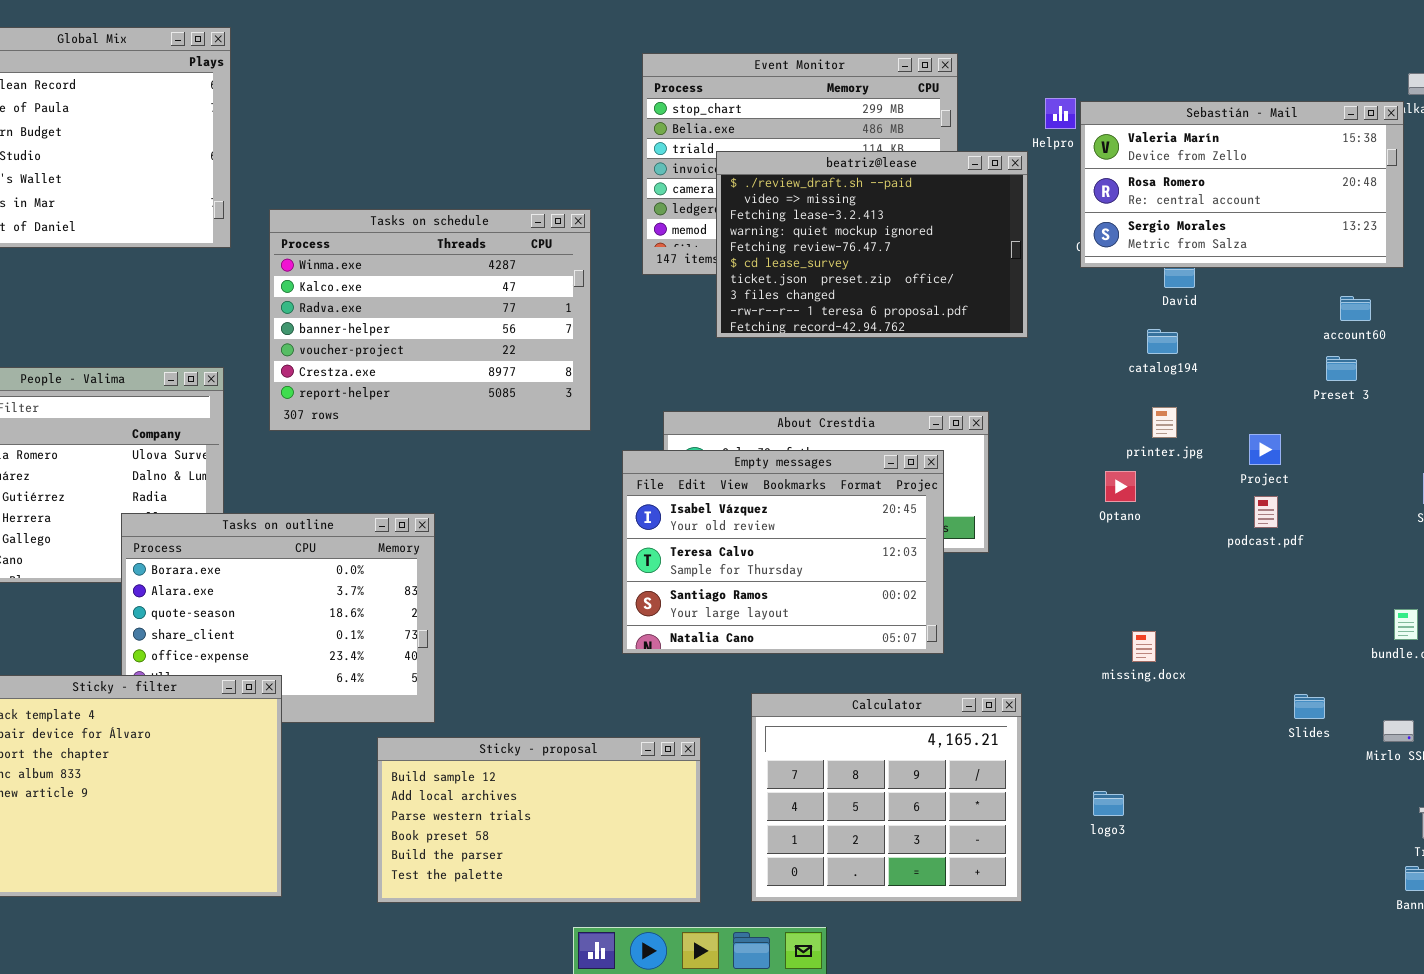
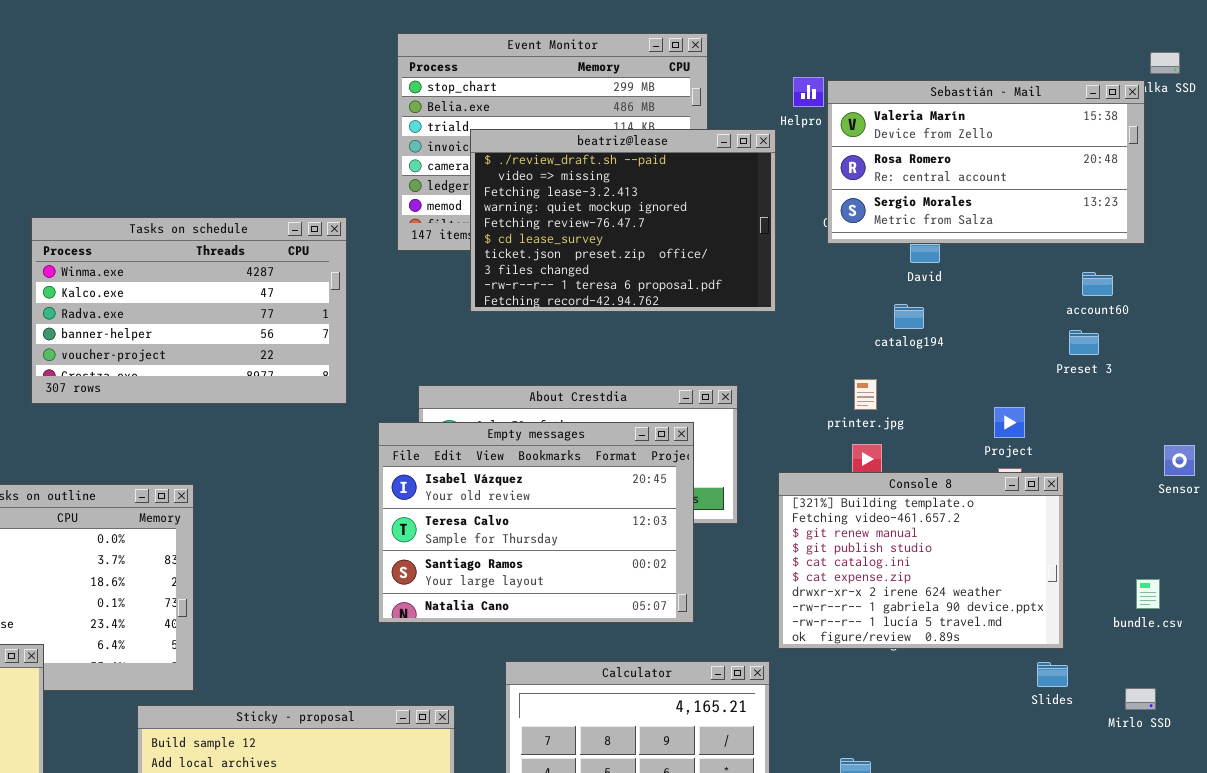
Tasks on schedule: [269,209,591,431] -> [31,217,347,404], resized
printer.jpg: [1152,407,1177,438] -> [854,379,877,410], moved
Console 8: none -> [778,472,1064,649], opened

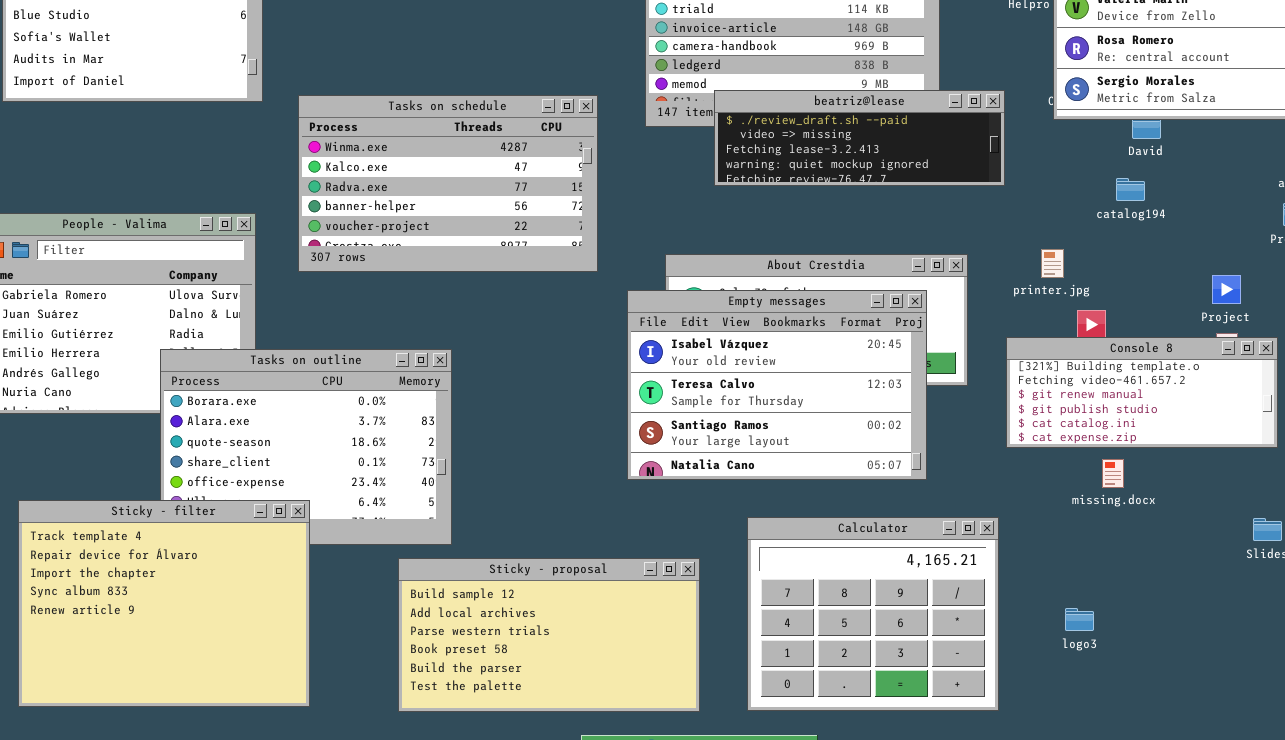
beatriz@lease: [470,129,776,312] -> [714,90,1005,186], resized
printer.jpg: [854,379,877,410] -> [1041,249,1064,278], moved
Console 8: [778,472,1064,649] -> [1006,337,1278,448], resized

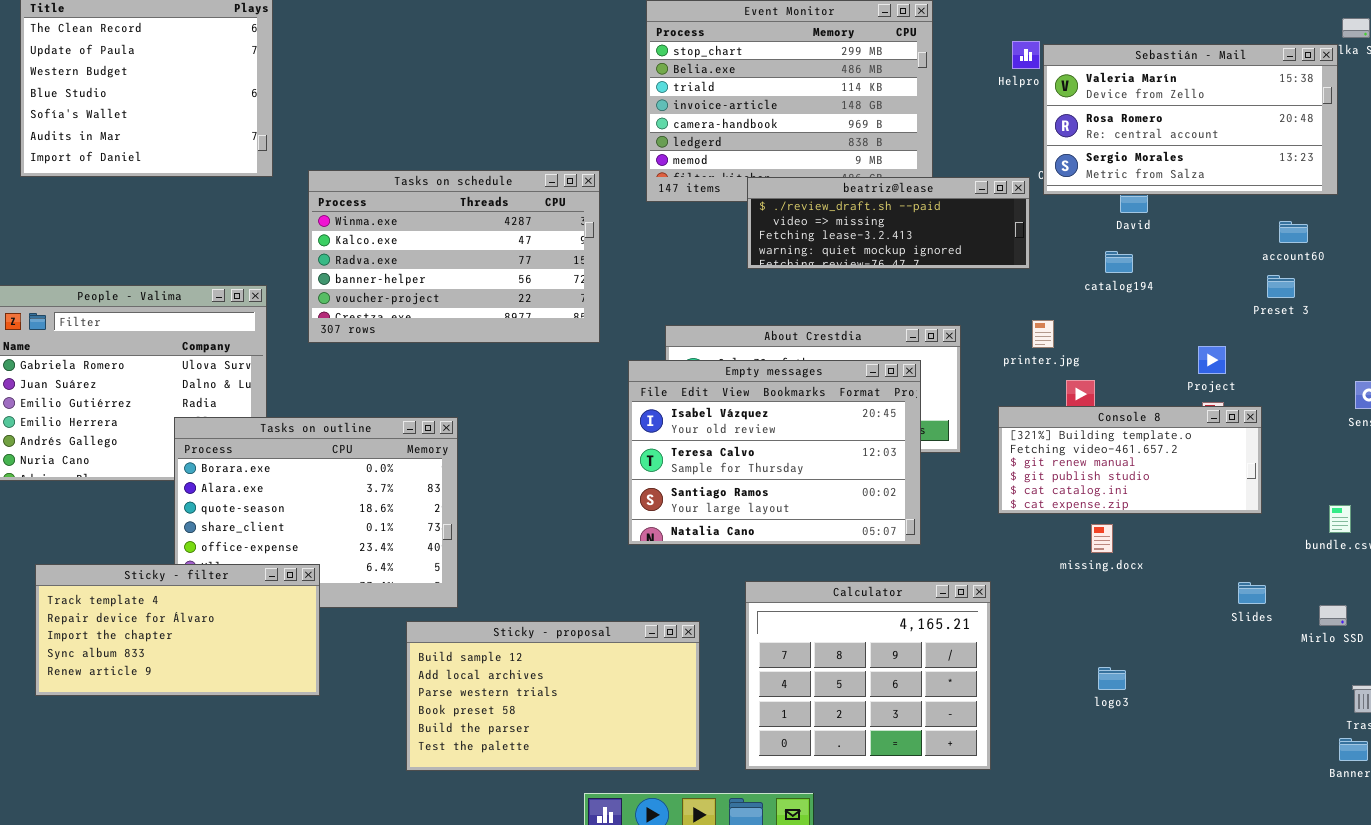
beatriz@lease: [714,90,1005,186] -> [747,177,1030,269], moved
Sticky - filter: [18,500,310,707] -> [35,564,320,696], resized
logo3: [1065,608,1094,631] -> [1098,667,1126,690], moved

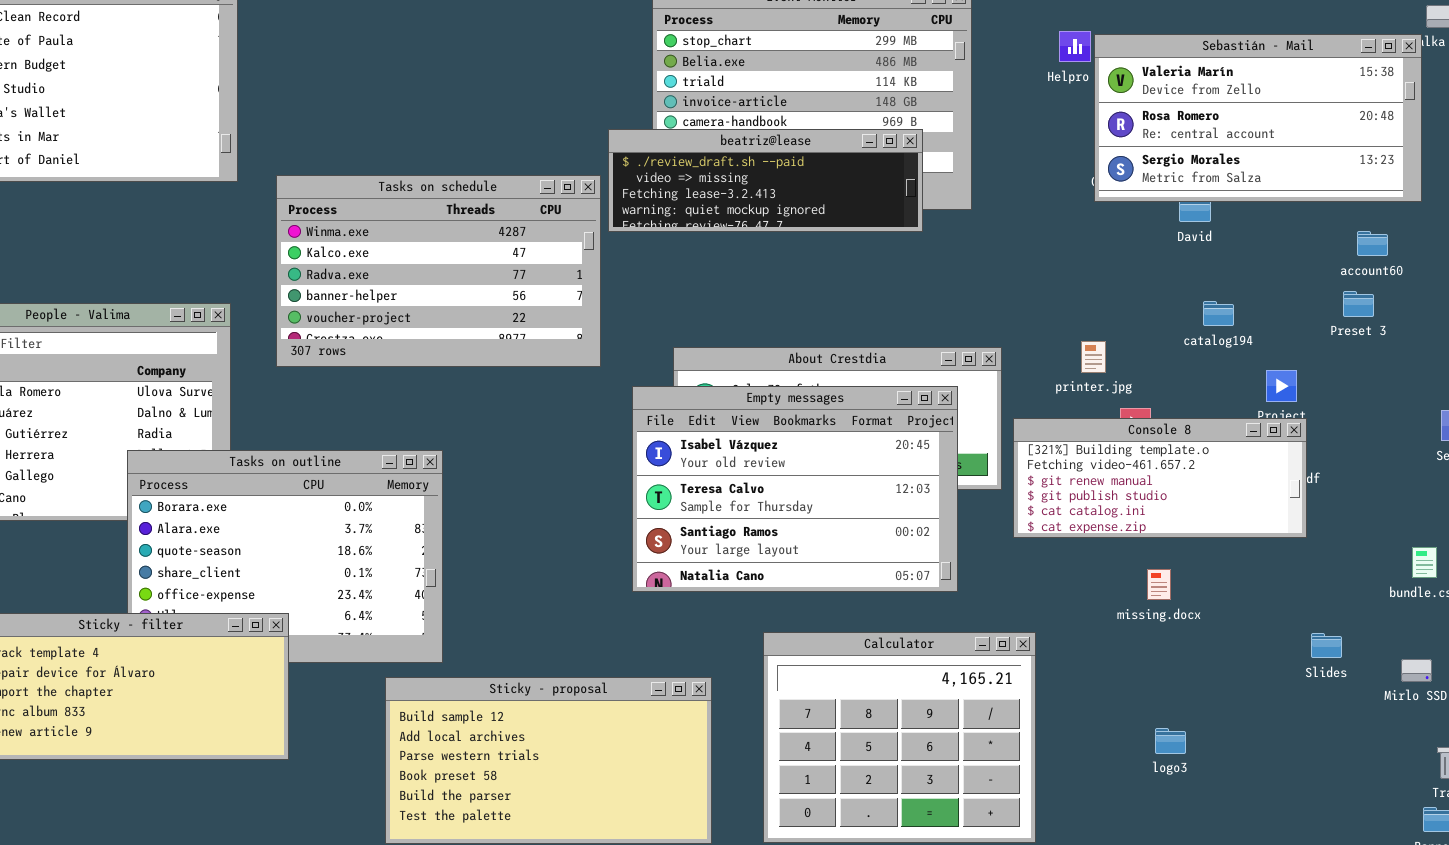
beatriz@lease: [747,177,1030,269] -> [608,129,923,232], moved
catalog194: [1105,251,1133,273] -> [1203,301,1234,326], moved
Console 8: [998,406,1262,514] -> [1013,418,1307,538], moved

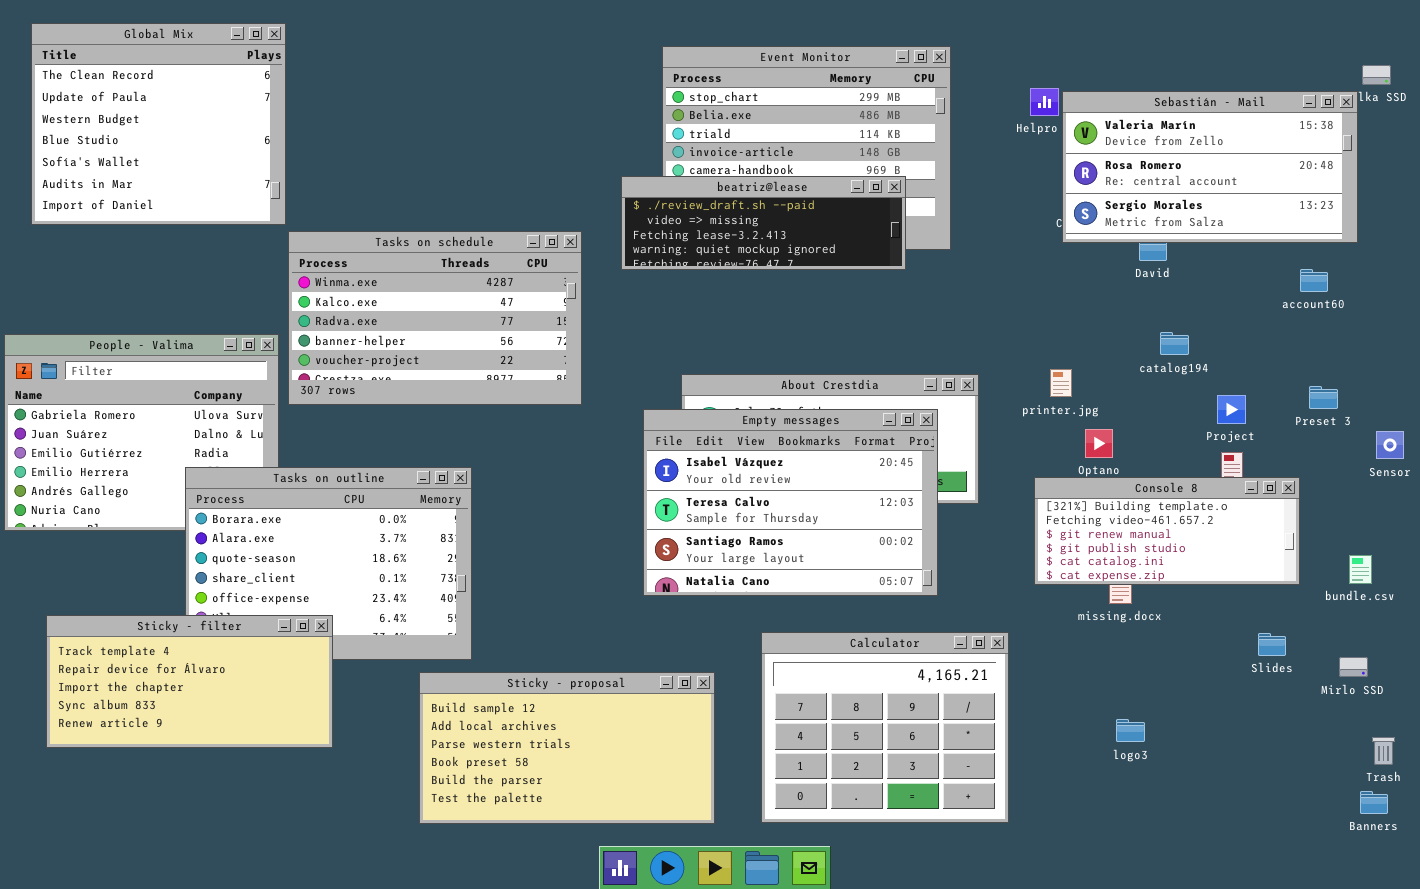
Tasks on schedule: [276,175,601,367] -> [288,231,582,405], moved
Preset 3: [1343,291,1374,317] -> [1309,386,1338,409], moved
Console 8: [1013,418,1307,538] -> [1034,477,1300,585], moved

